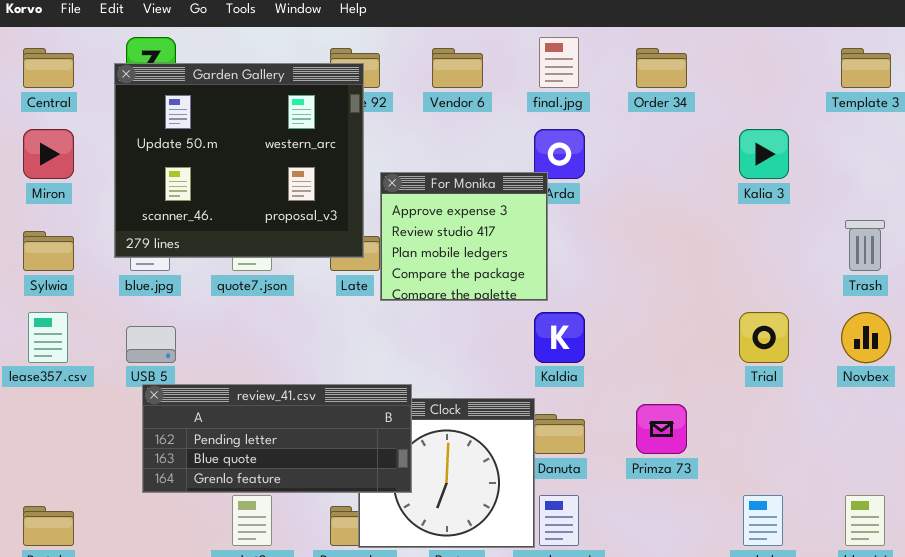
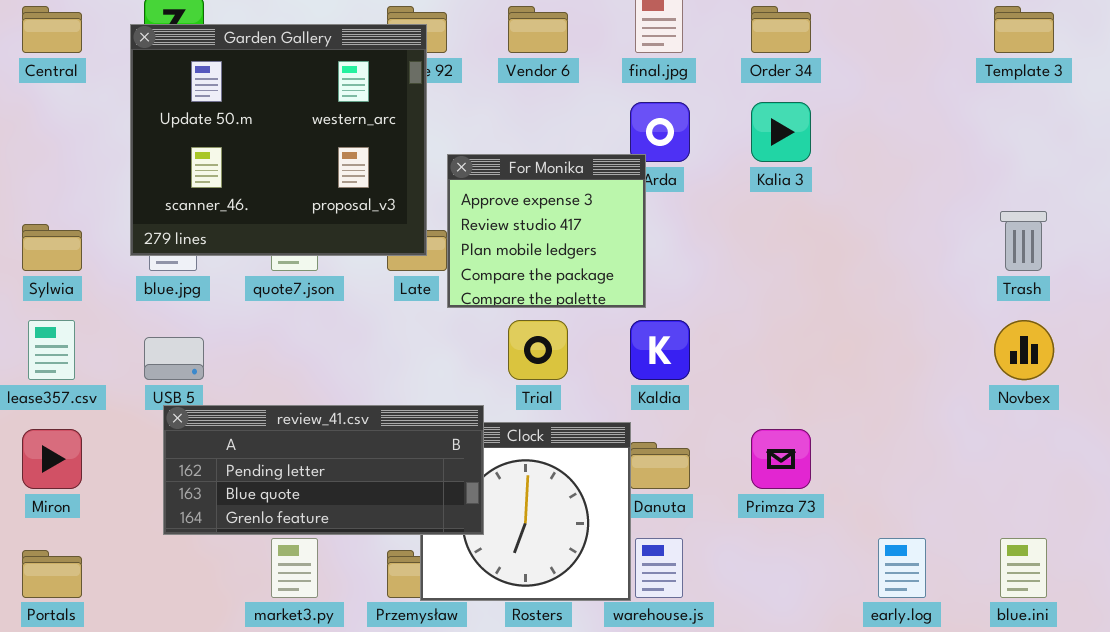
Miron: [23,129,74,179] -> [22,429,82,489], moved
Kalia 3: [739,129,789,179] -> [751,102,811,162], moved
Trial: [739,312,789,363] -> [508,320,568,380], moved

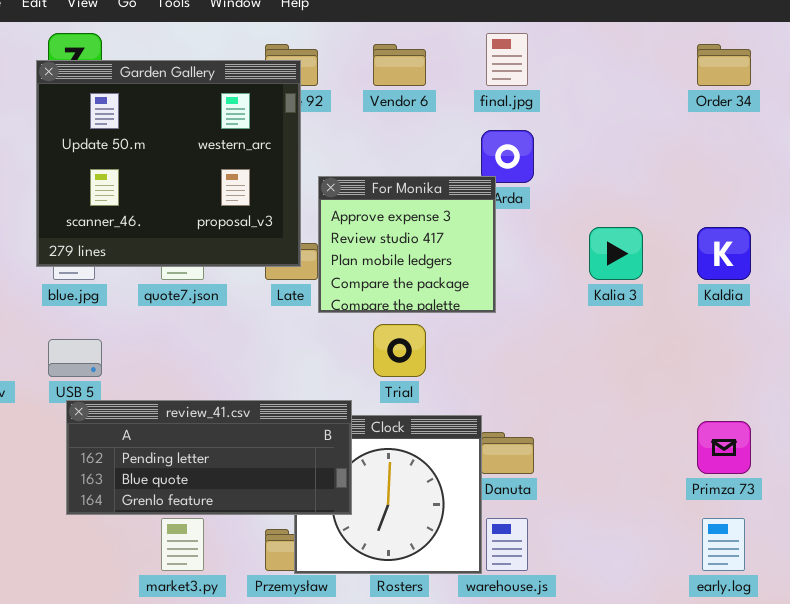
Order 34: [751,6,811,53] -> [697,44,751,86], moved
Kalia 3: [751,102,811,162] -> [589,227,643,280], moved
Kaldia: [630,320,690,380] -> [697,227,751,280], moved
Primza 73: [751,429,811,489] -> [697,421,751,474], moved

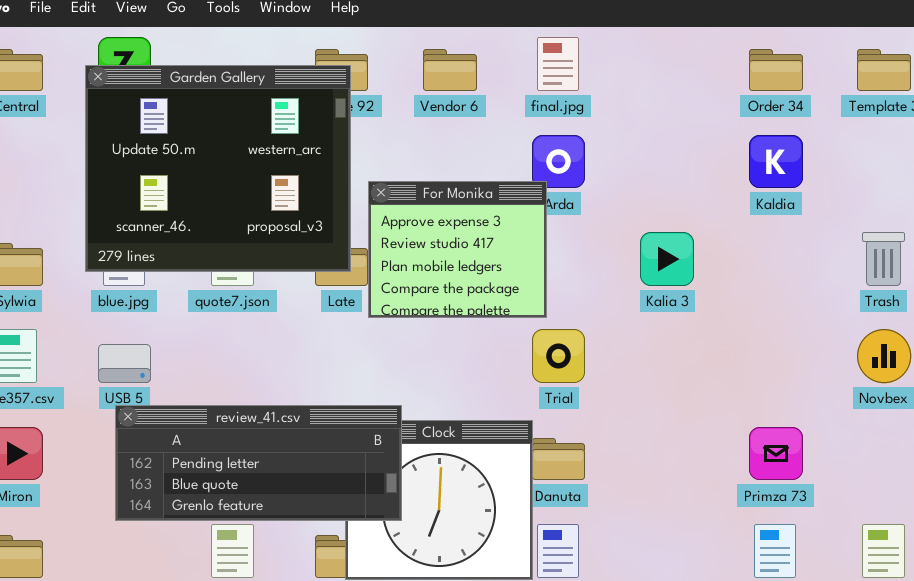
Kaldia: [697,227,751,280] -> [749,135,803,188], moved
Trial: [373,324,426,377] -> [532,329,585,383], moved

